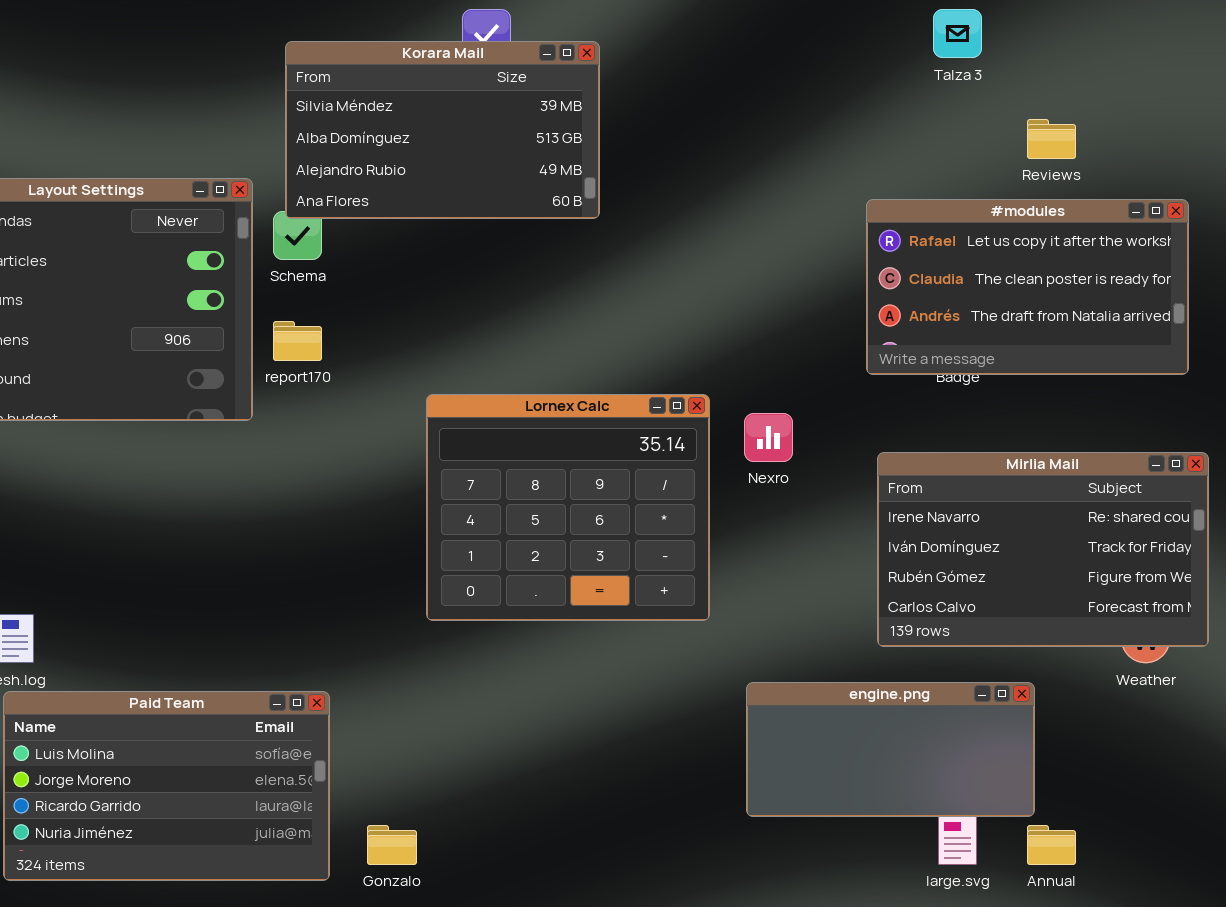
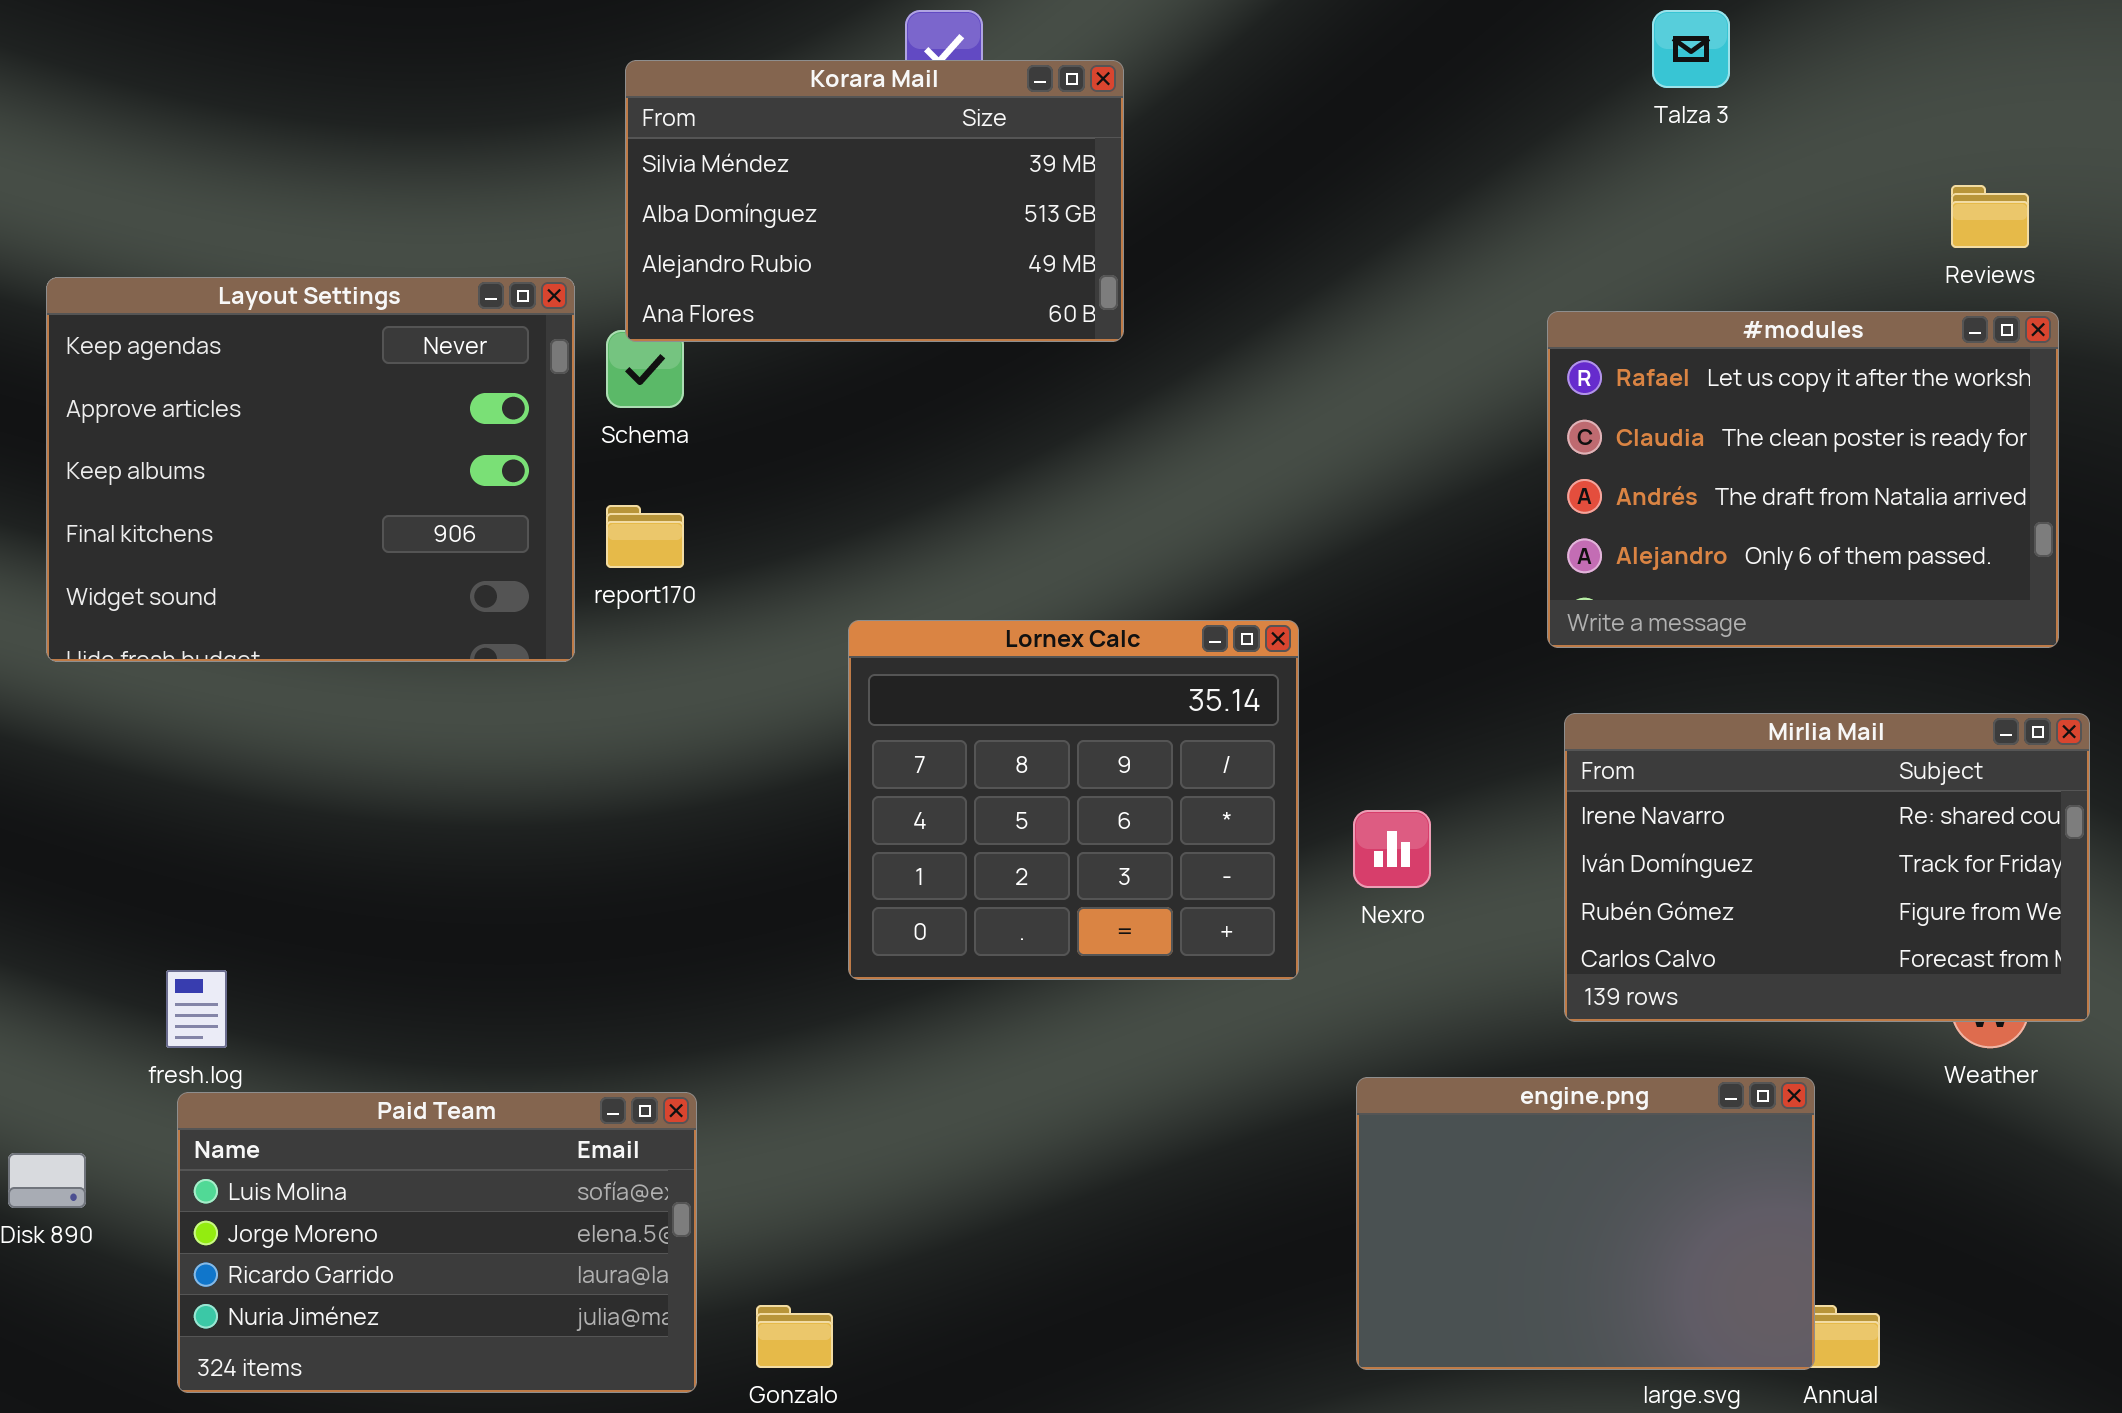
Reviews: [1027,119,1076,159] -> [1951,185,2029,248], moved
#modules: [866,199,1189,375] -> [1547,311,2059,648], resized
Nexro: [744,413,793,462] -> [1353,810,1431,888], moved
engine.png: [746,682,1035,817] -> [1356,1077,1815,1370], resized

